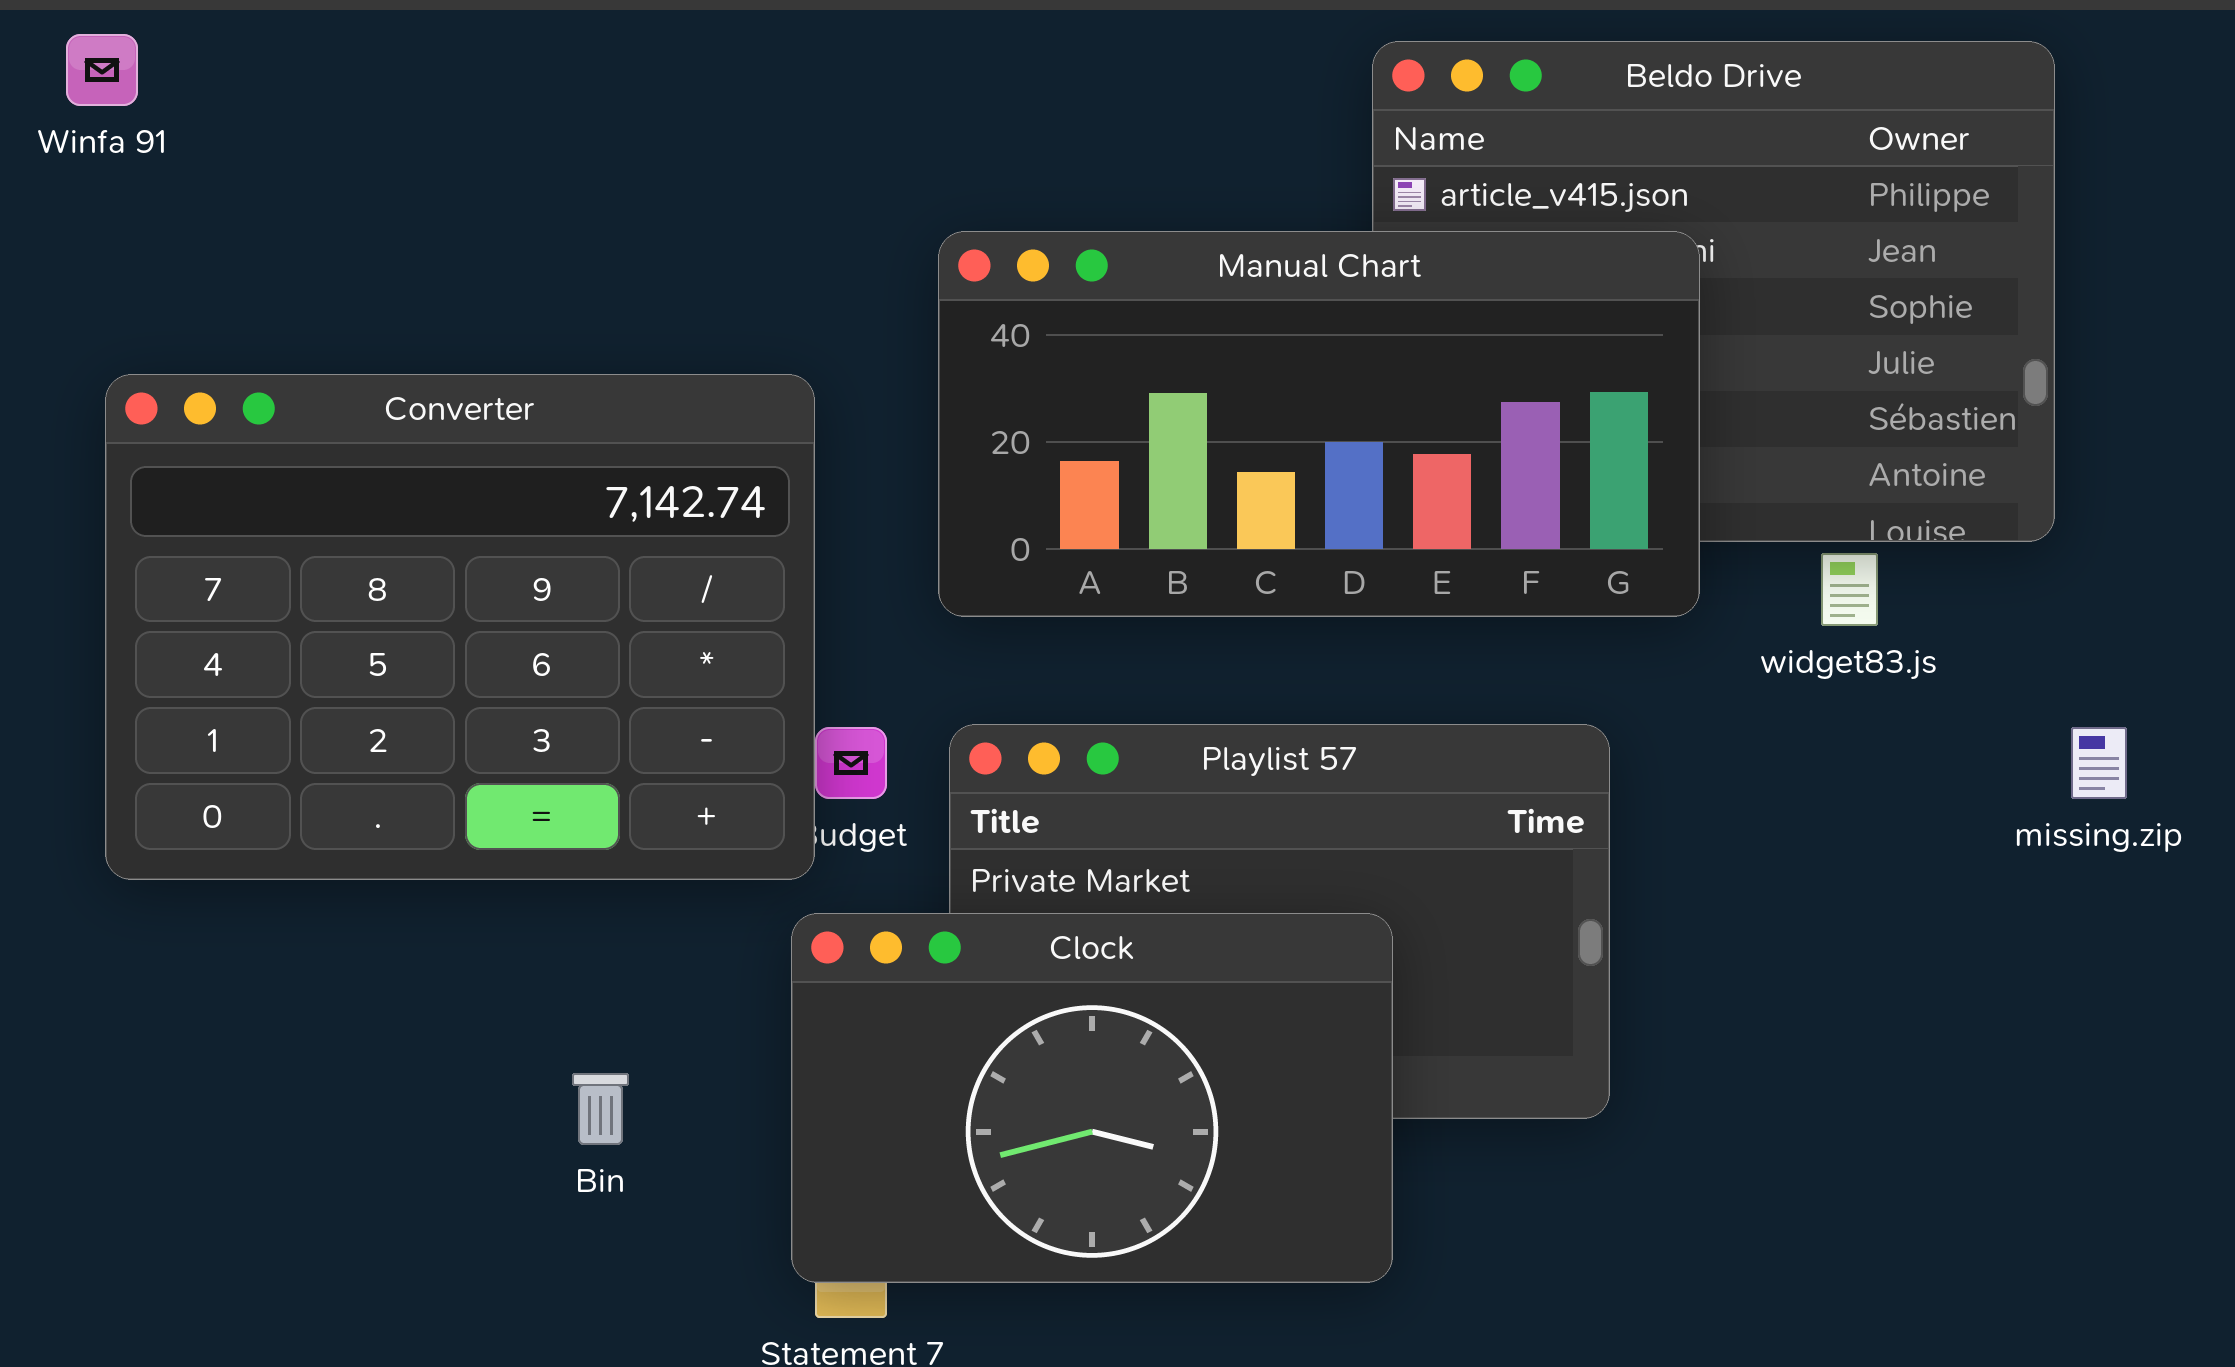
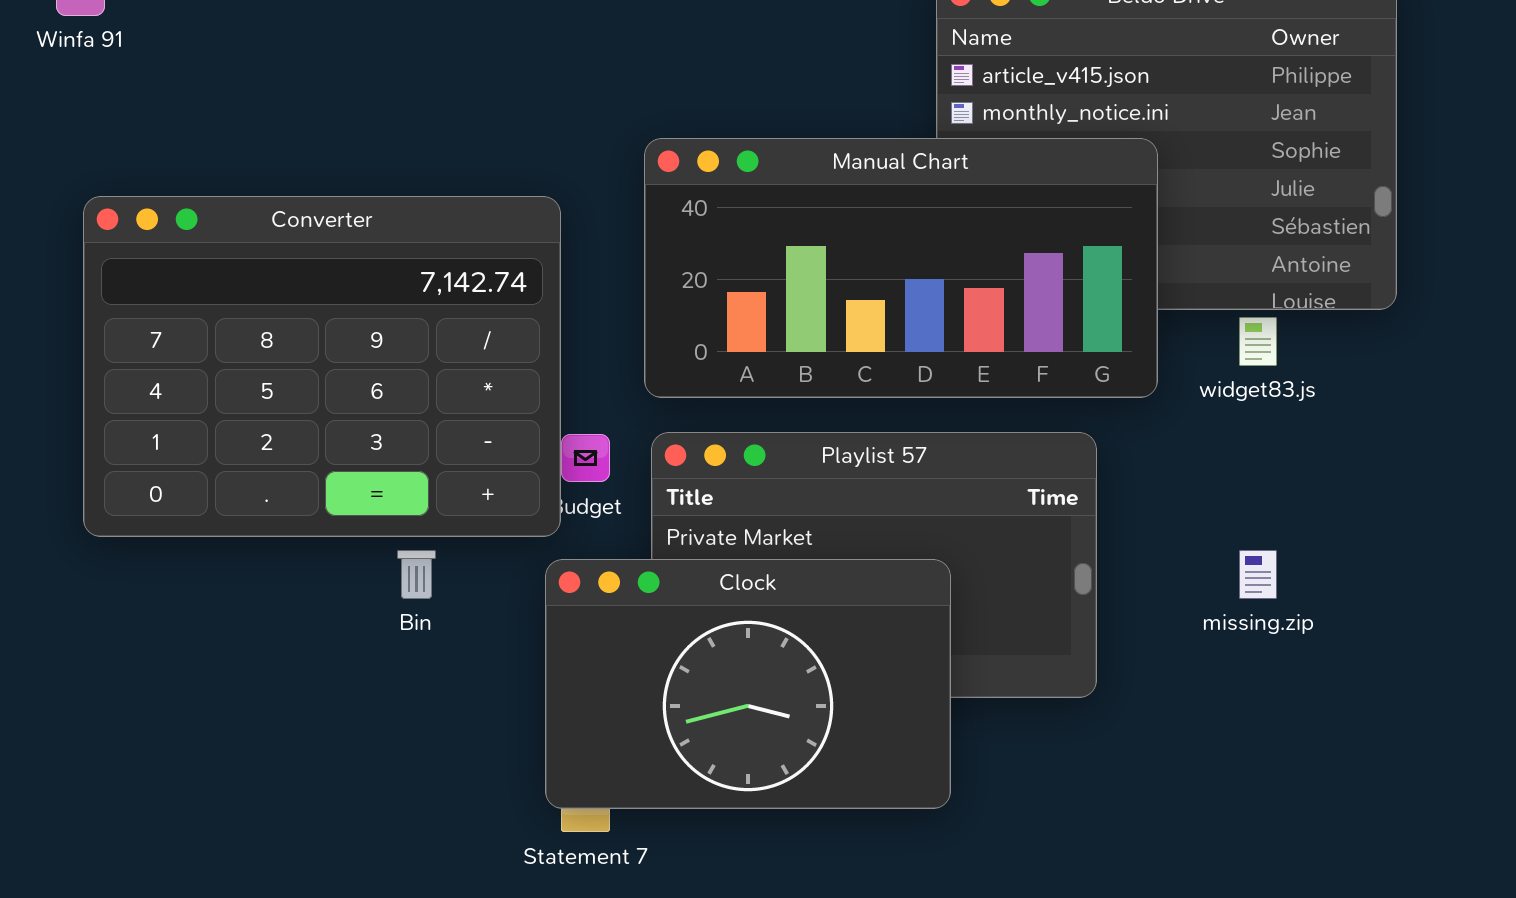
Manual Chart: [938,231,1700,617] -> [644,138,1158,398], moved
missing.zip: [2071,727,2127,799] -> [1239,550,1277,599], moved
Bin: [572,1073,629,1145] -> [397,550,436,599], moved

